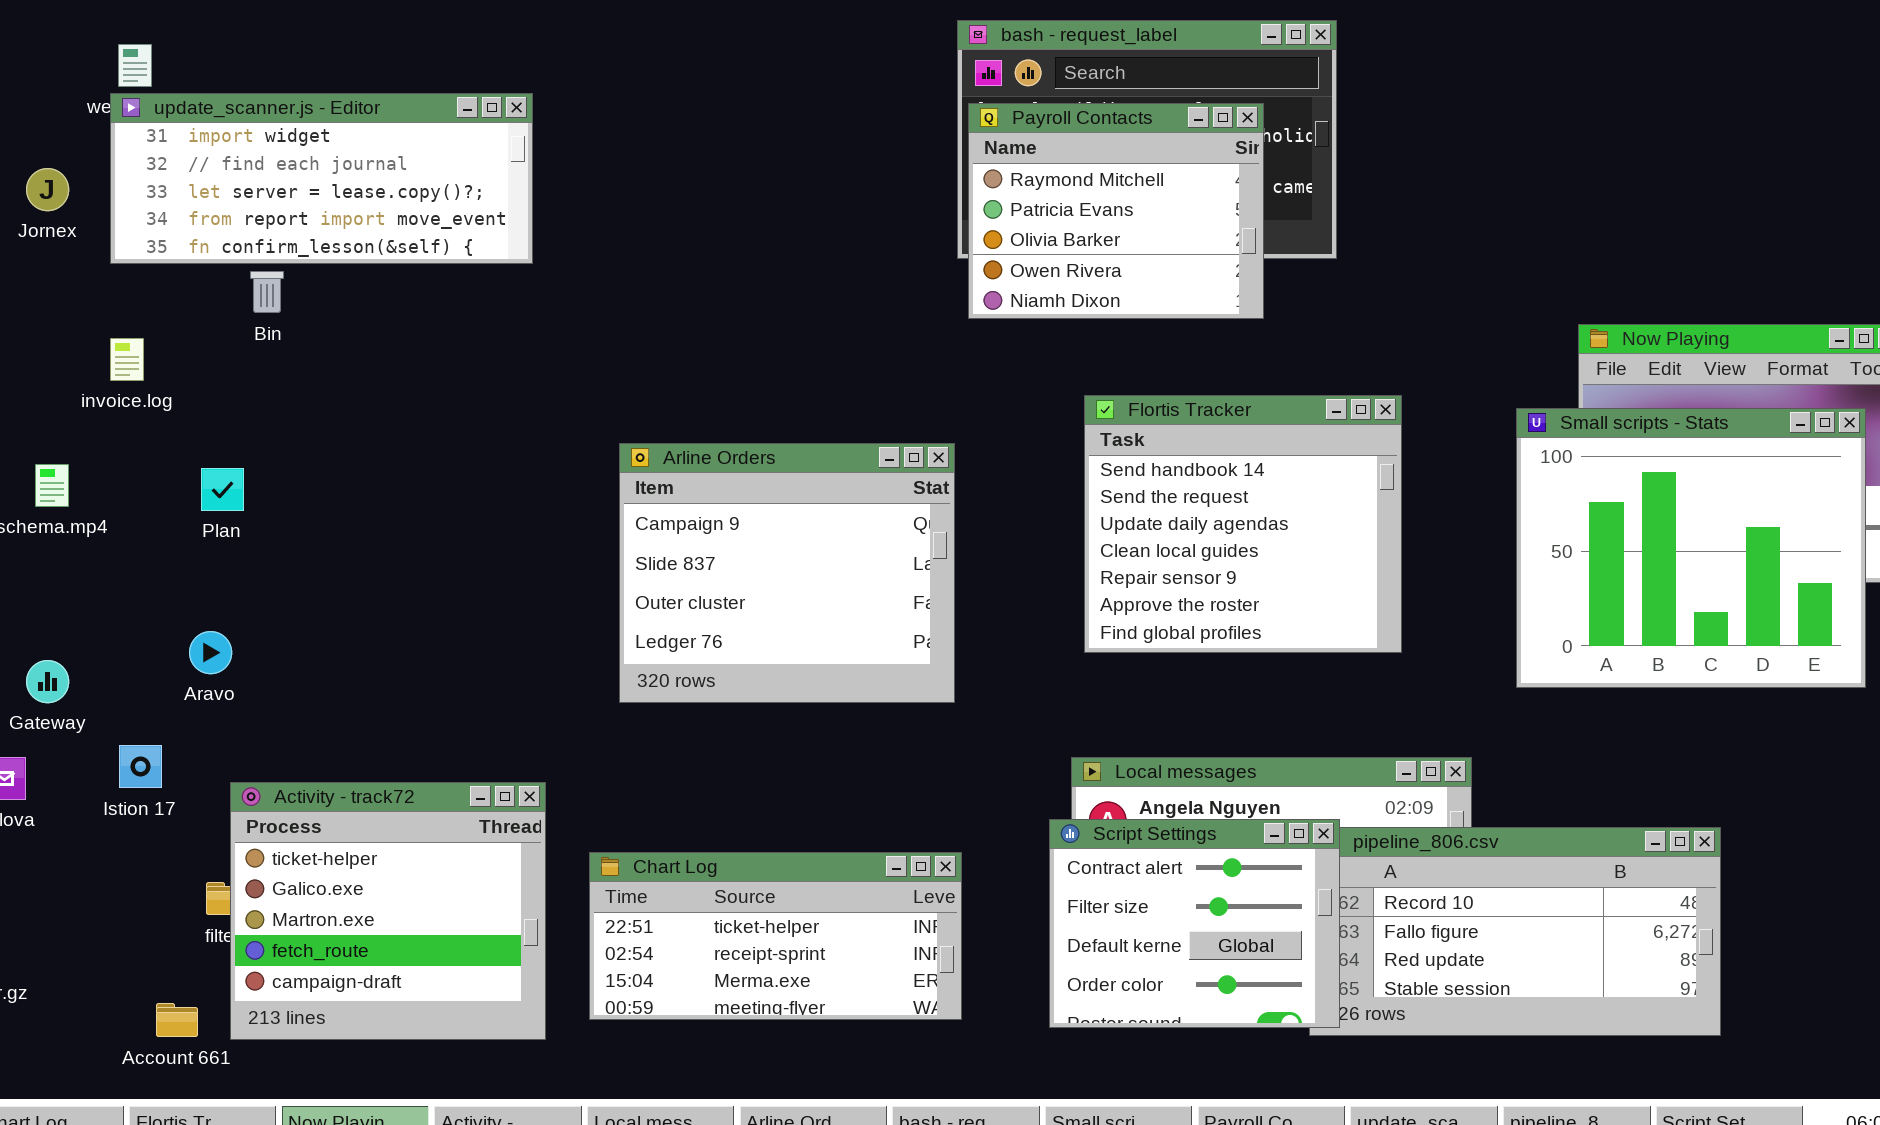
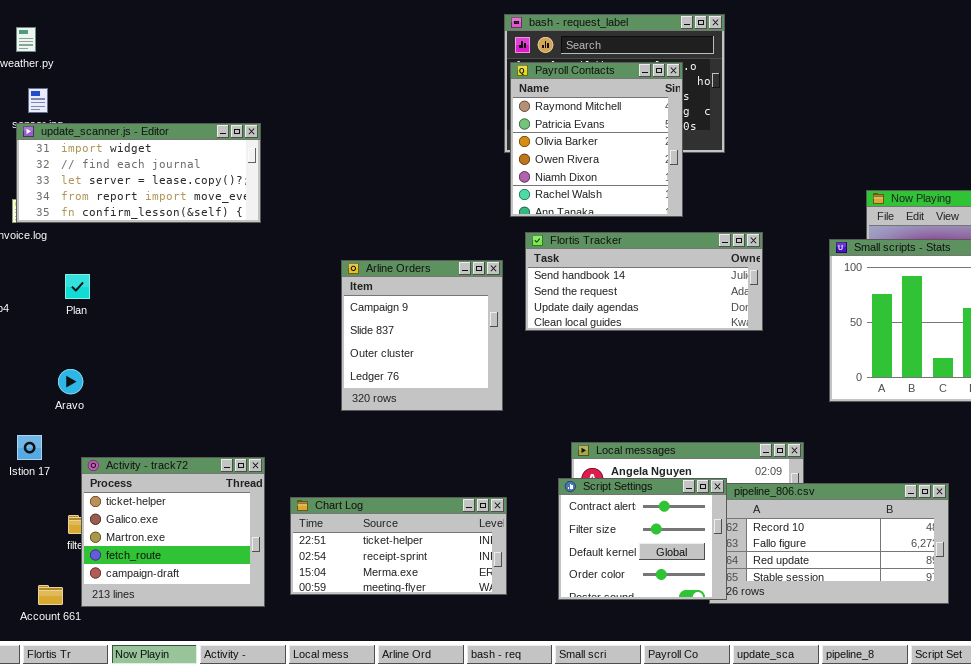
update_scanner.js - Editor: [110,93,533,264] -> [16,123,261,223], moved
Payroll Contacts: [968,103,1264,319] -> [510,62,683,217], resized
Flortis Tracker: [1084,395,1402,653] -> [525,232,763,331], resized
Arline Orders: [619,443,955,703] -> [341,260,503,411], resized

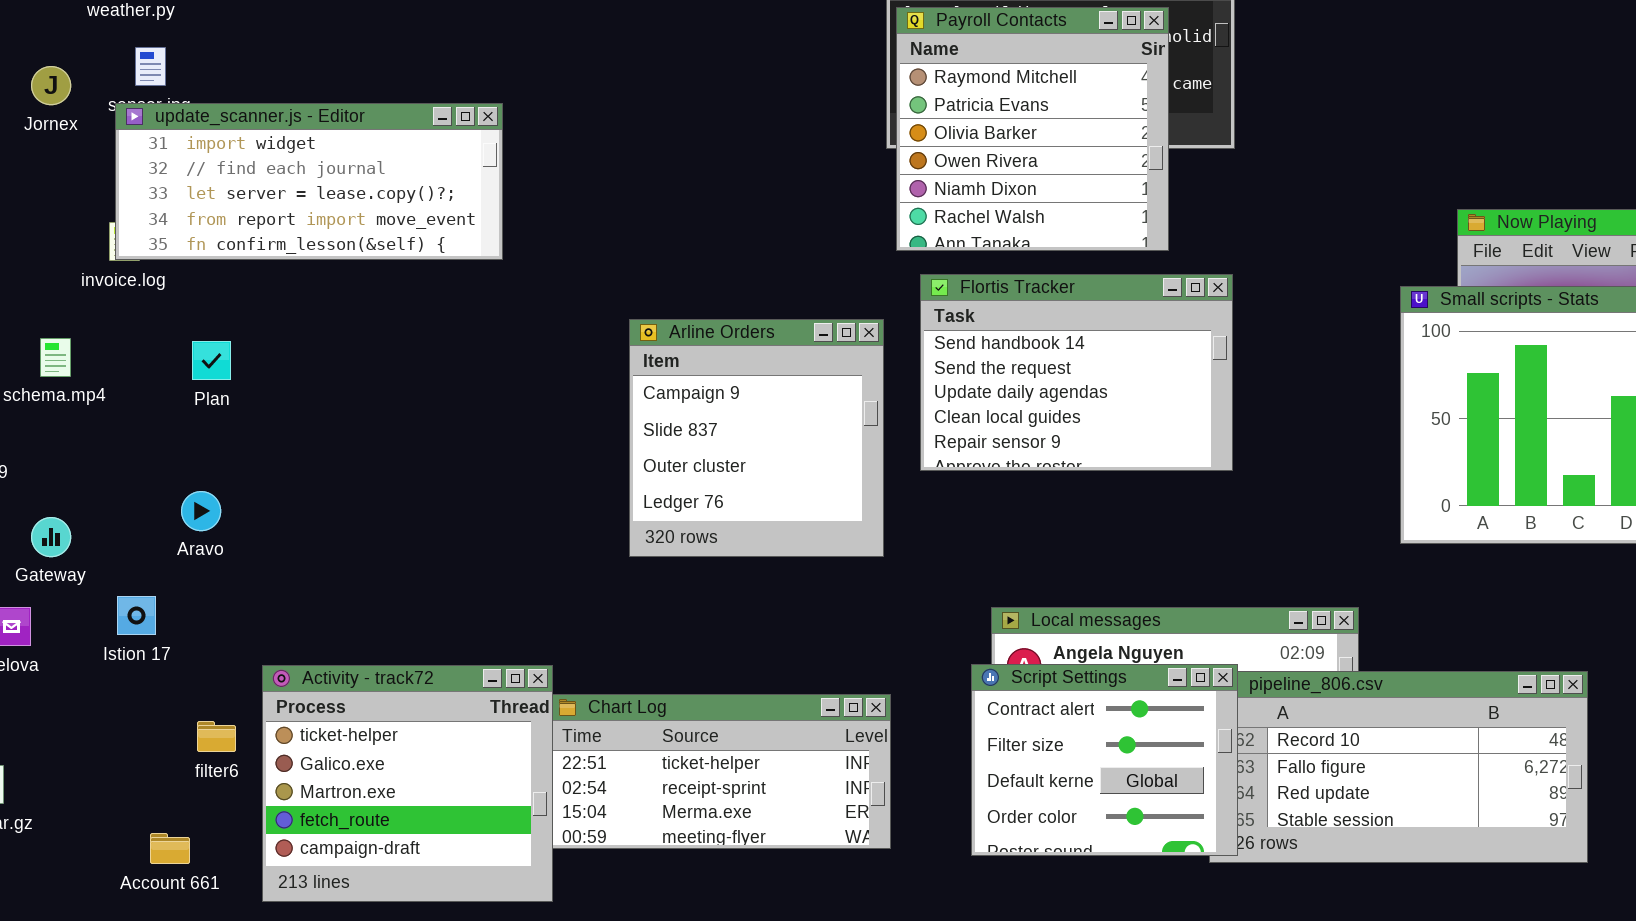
Flortis Tracker: [525,232,763,331] -> [920,274,1233,471], resized
Activity - track72: [81,457,265,607] -> [262,665,553,902], moved

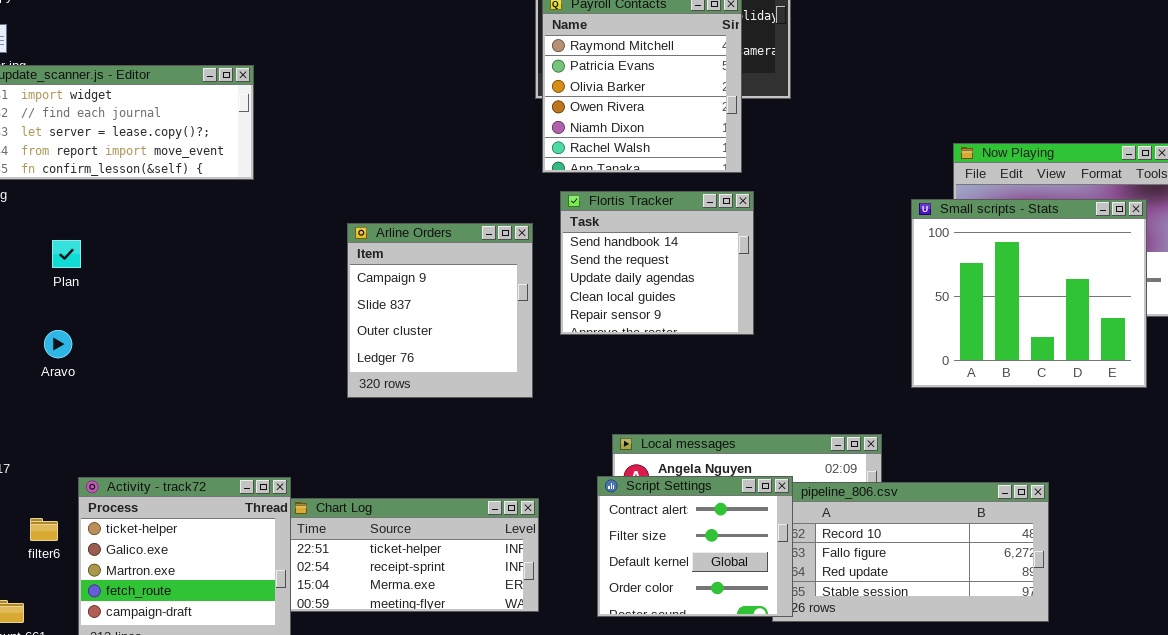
Flortis Tracker: [920,274,1233,471] -> [560,191,754,335], resized
Plan: [192,341,231,380] -> [52,240,81,268], moved
Aravo: [181,491,221,531] -> [44,330,72,358], moved

